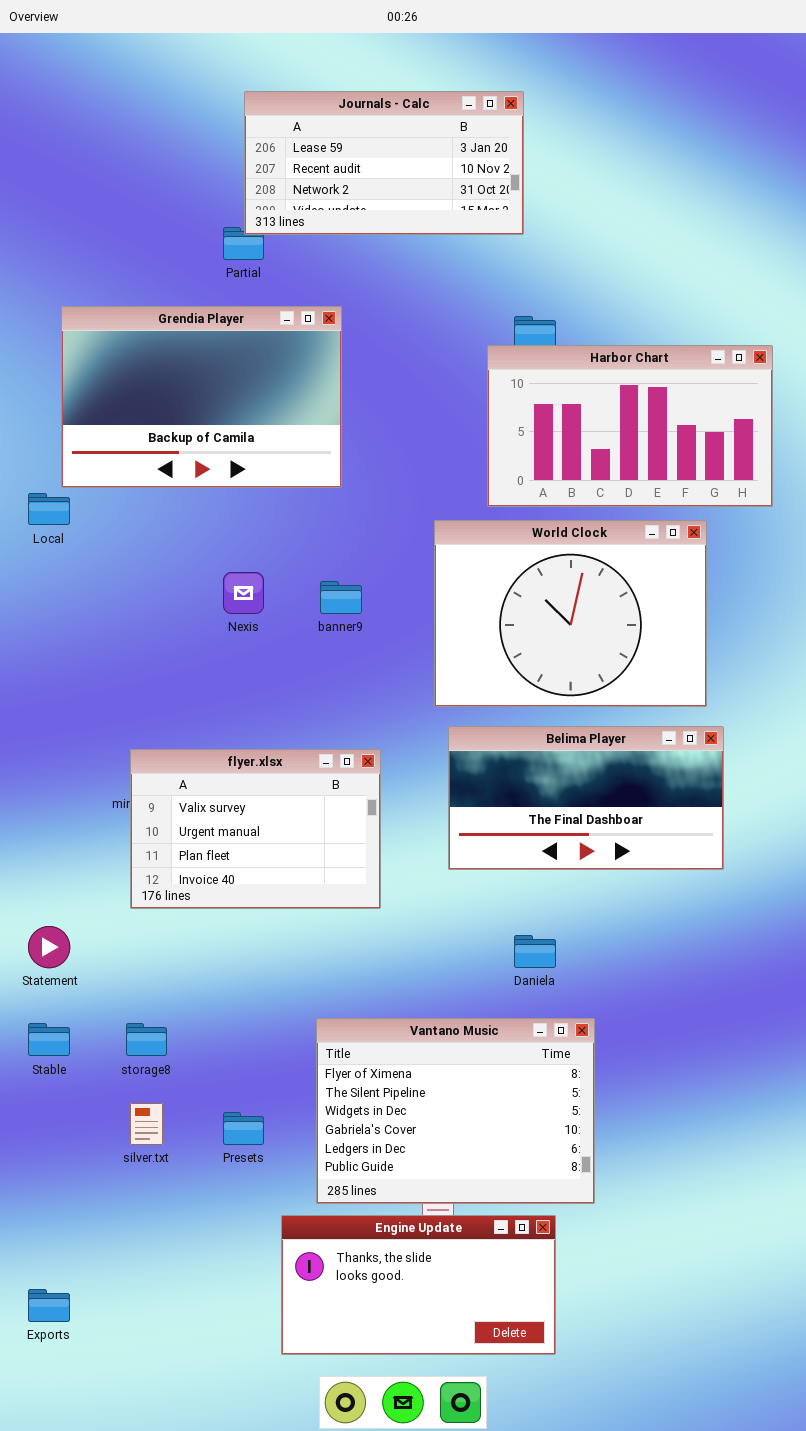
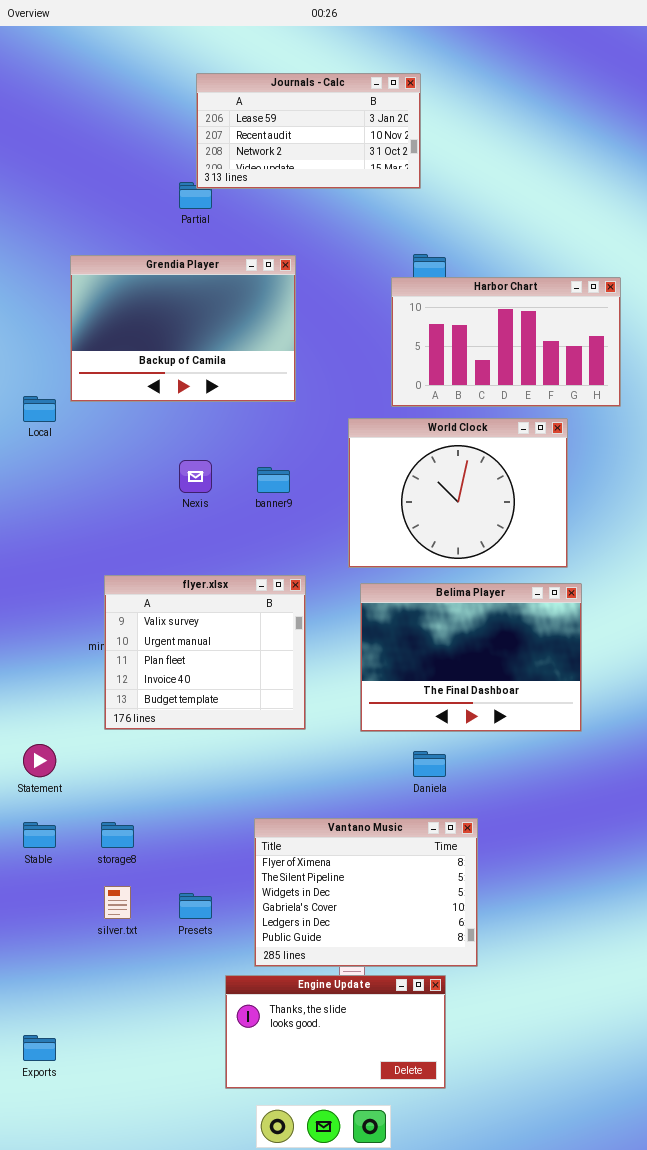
Grendia Player: [61,306,342,488] -> [70,255,296,402], moved
Belima Player: [448,726,724,870] -> [360,583,582,732], resized
flyer.xlsx: [130,749,381,909] -> [104,575,306,730], resized

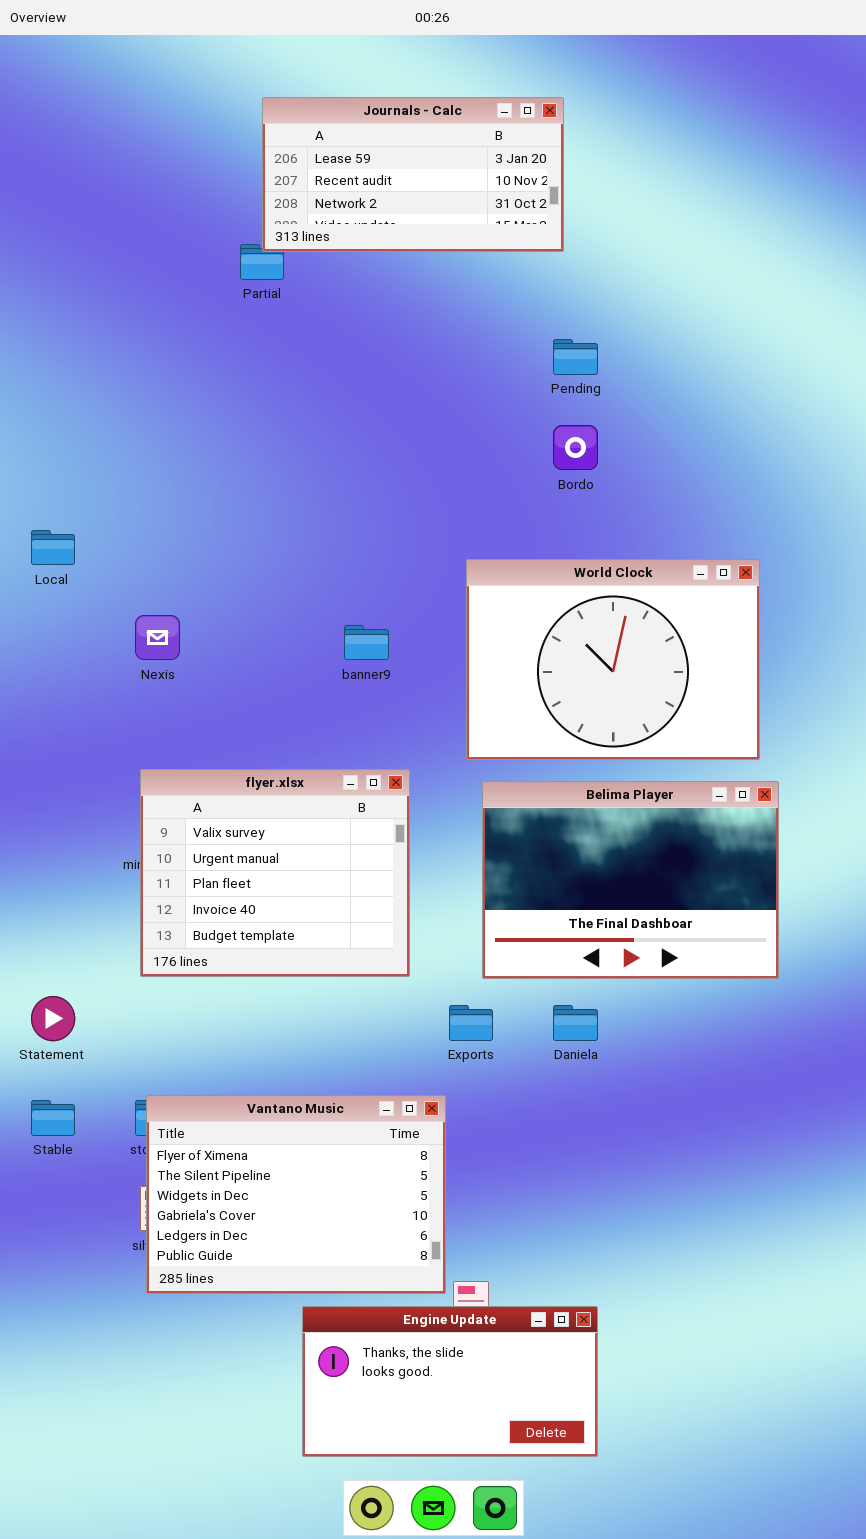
Grendia Player: [70,255,296,402] -> none, closed
Harbor Chart: [391,277,621,407] -> none, closed
Nexis: [179,460,212,493] -> [135,615,180,660], moved
Vantano Music: [254,818,478,967] -> [146,1095,446,1294], moved
Exports: [23,1035,56,1061] -> [449,1005,493,1041], moved

